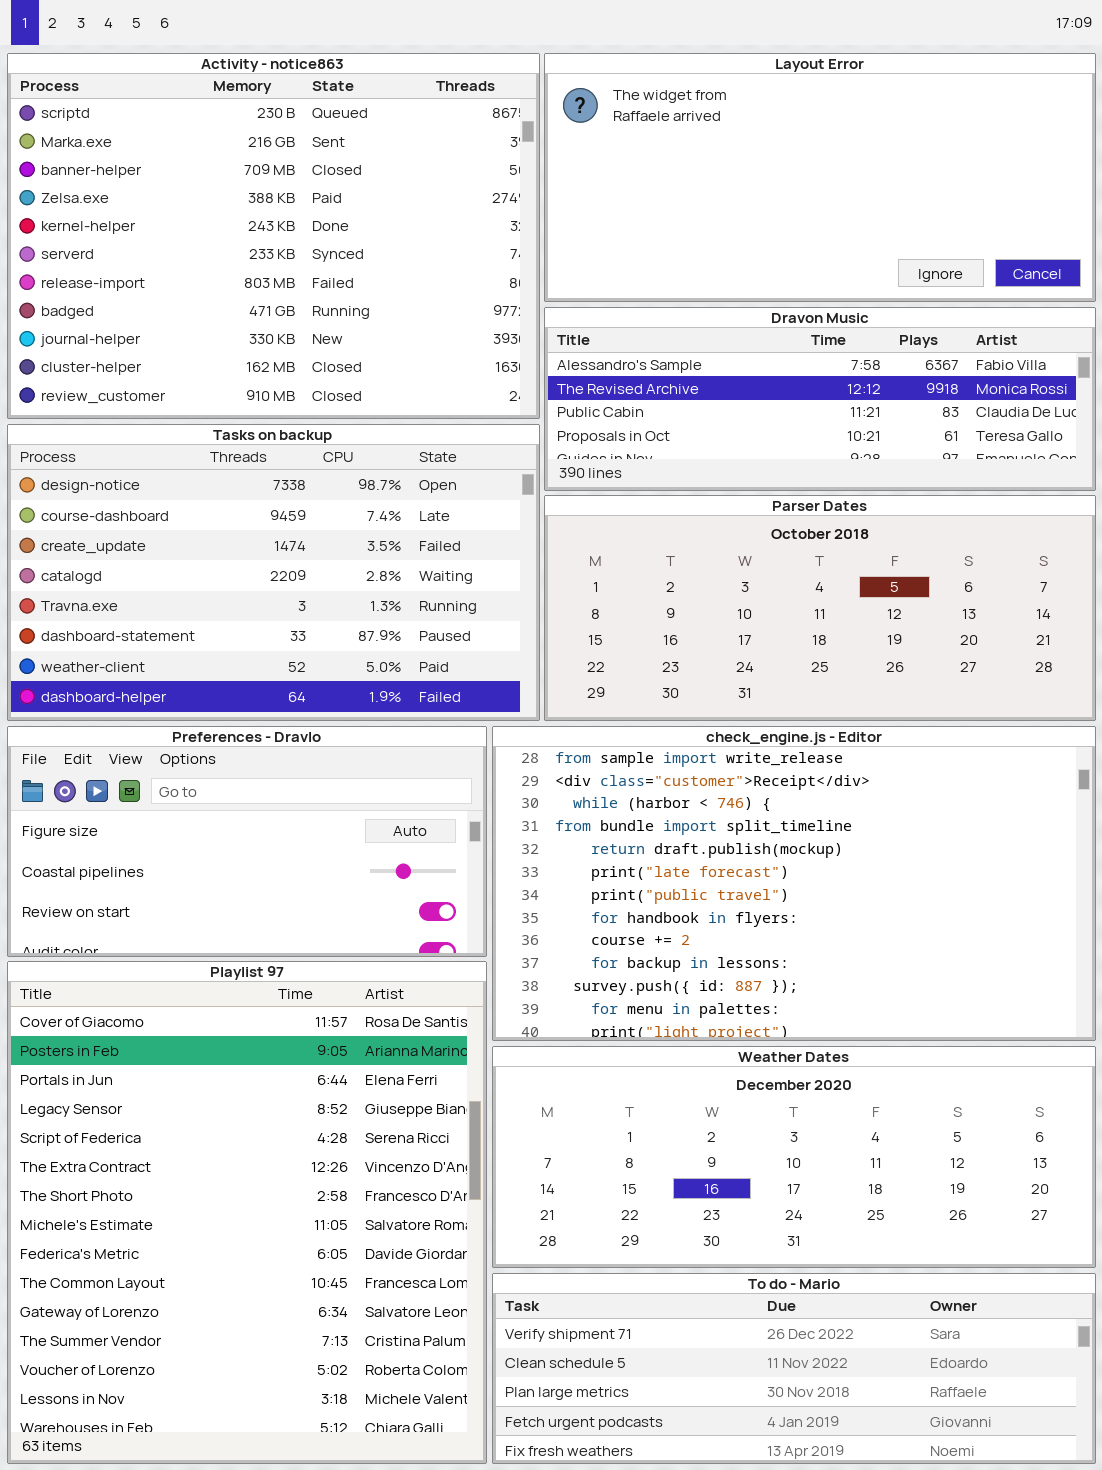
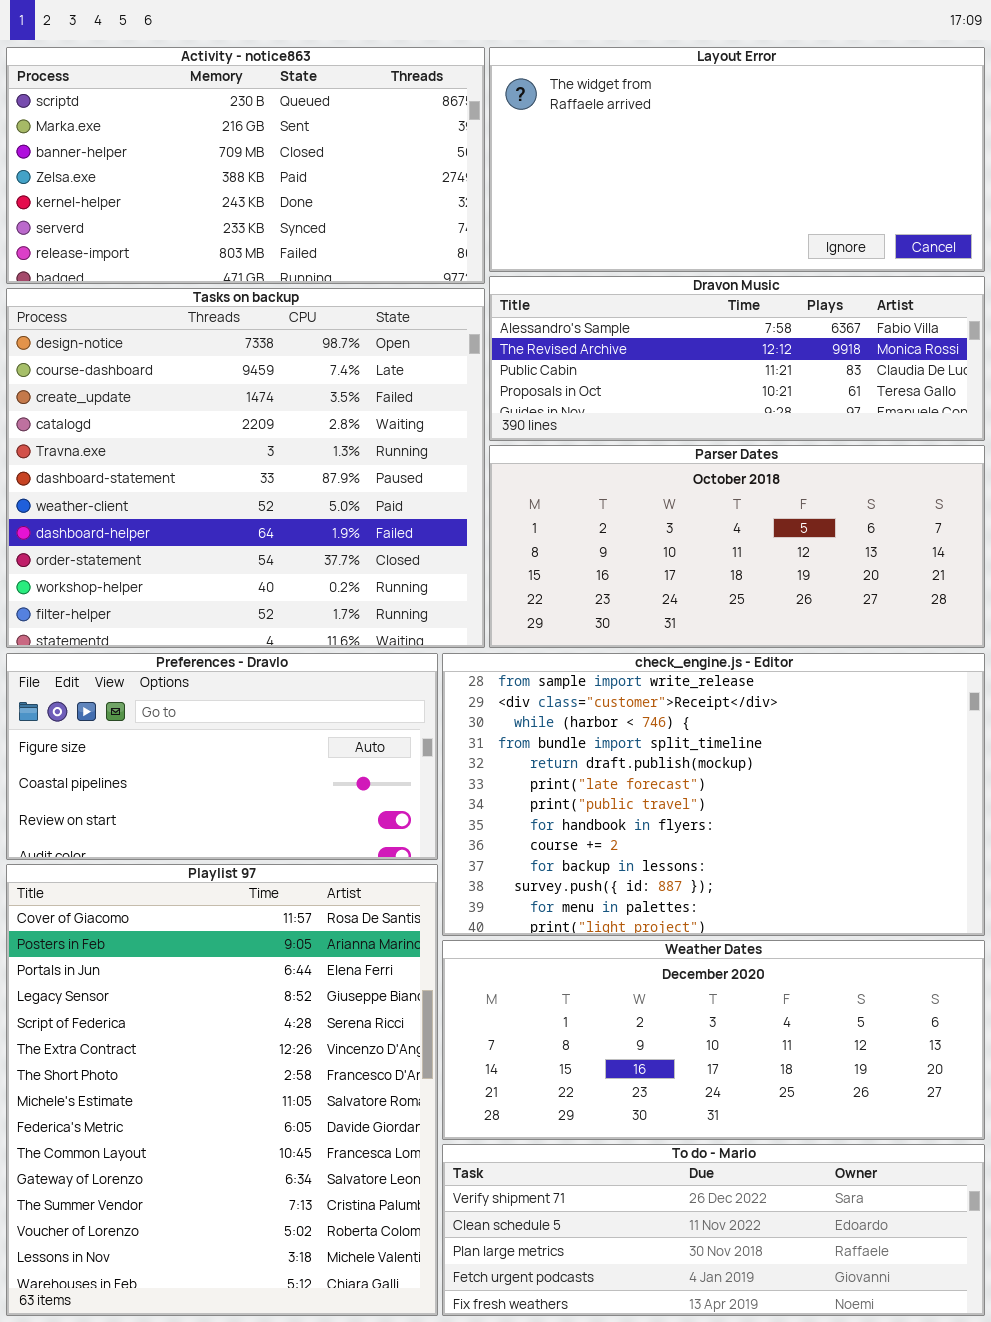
Activity - notice863: [7,53,540,419] -> [6,47,485,284], resized
Tasks on backup: [7,424,540,721] -> [6,288,485,648], resized

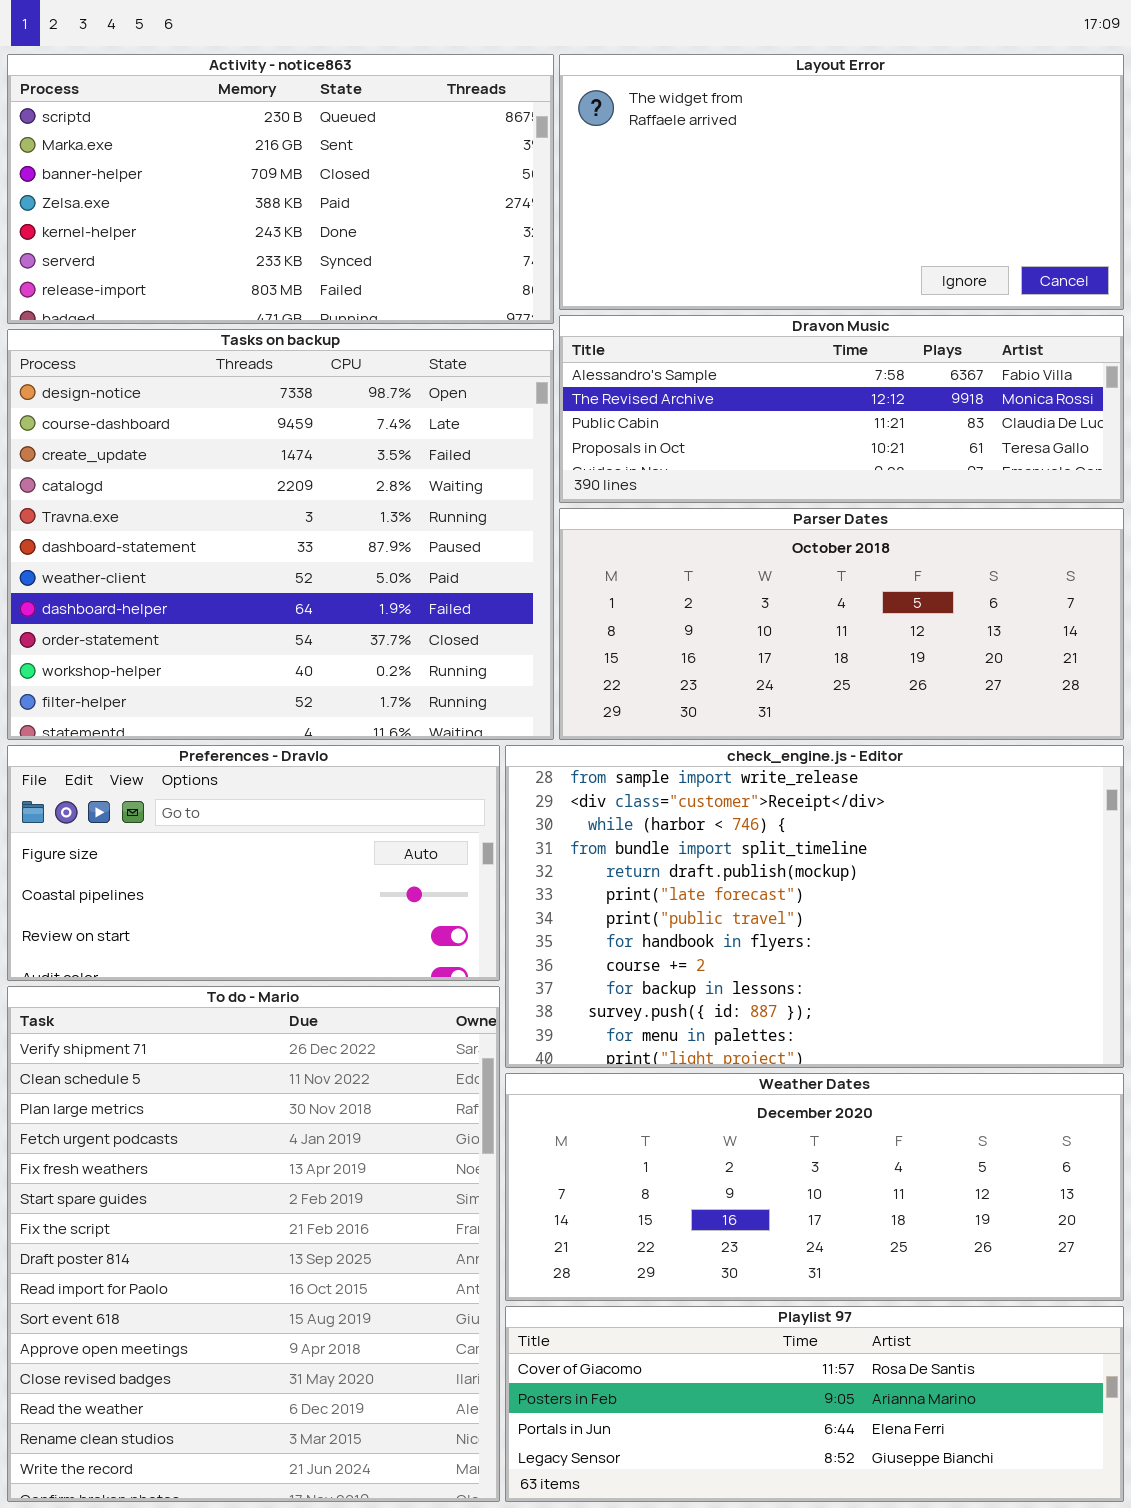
Playlist 97: [6,864,438,1316] -> [505,1306,1124,1502], moved, resized
To do - Mario: [442,1144,985,1316] -> [7,986,500,1502], moved, resized

